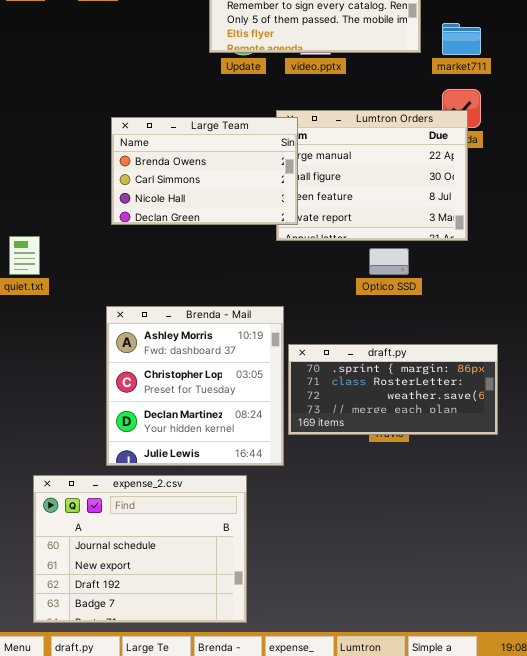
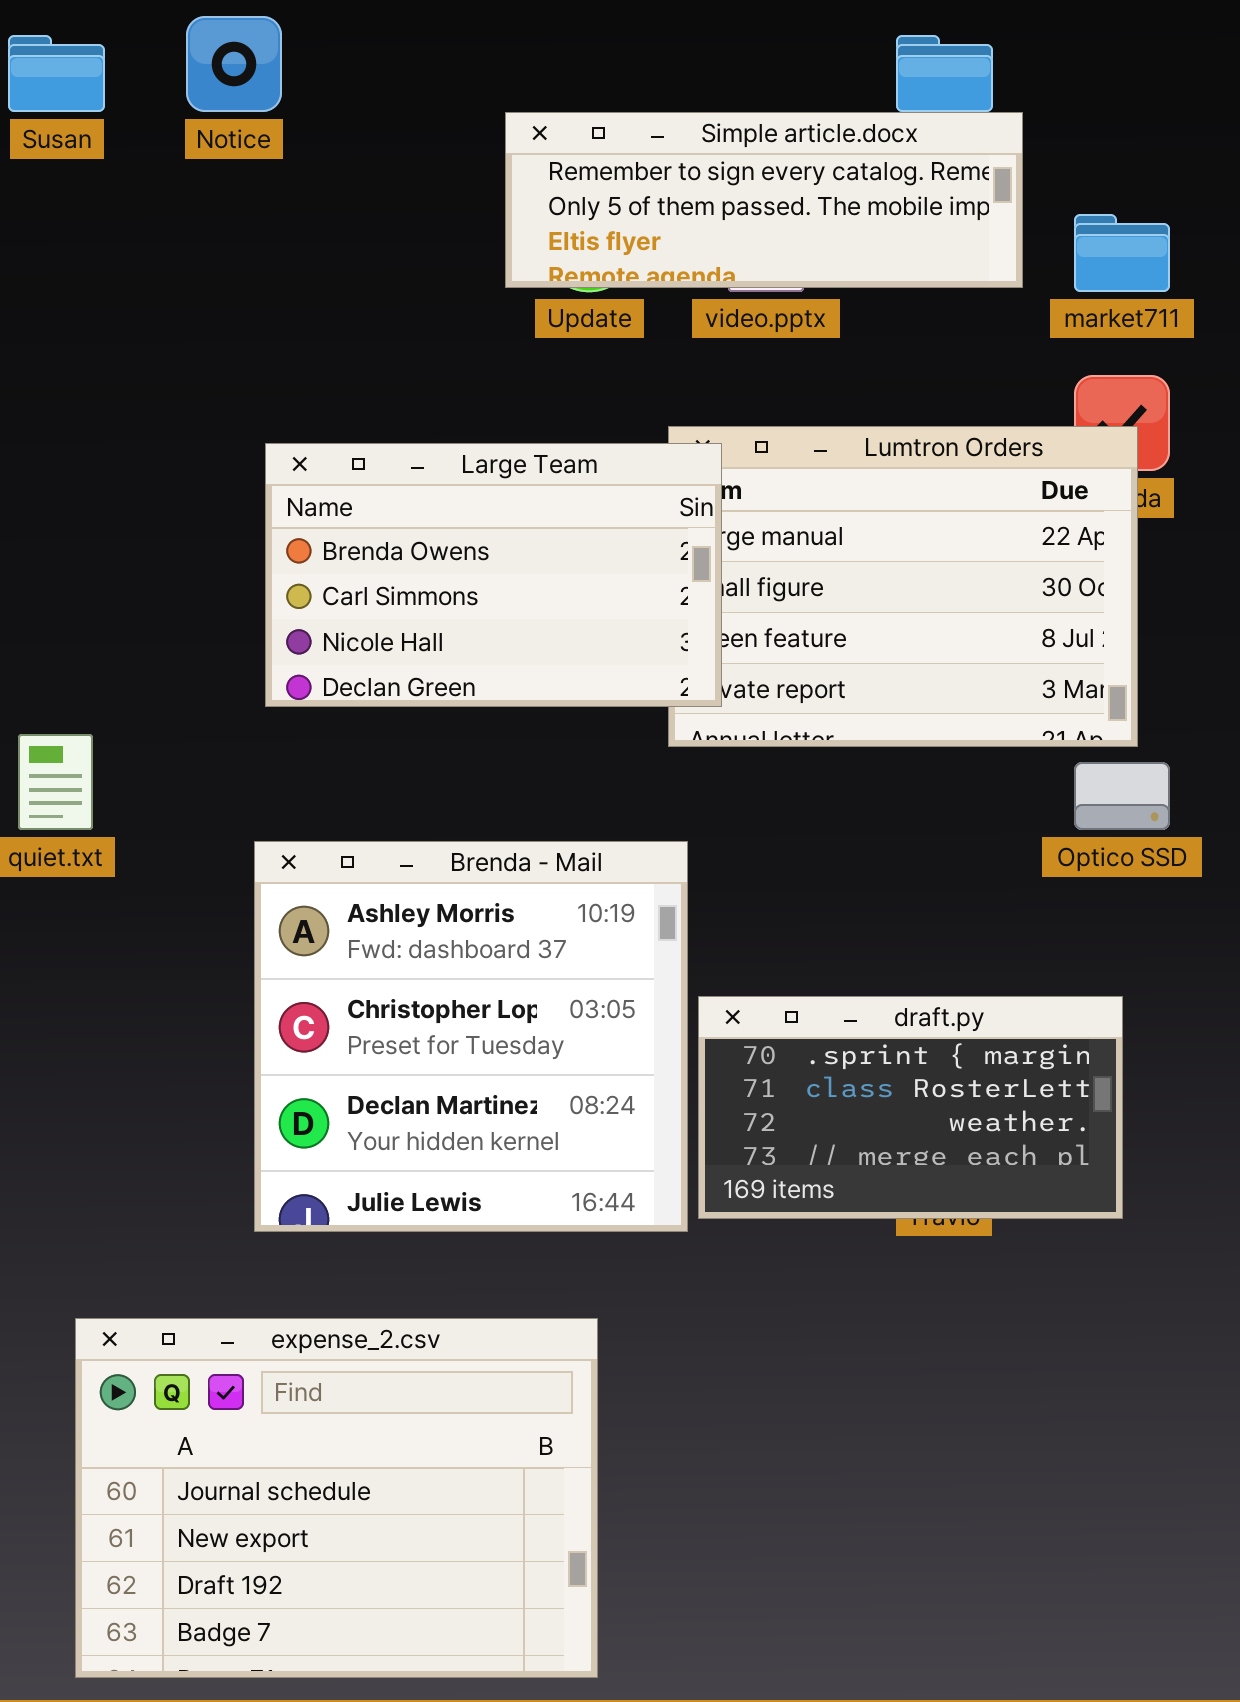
Optico SSD: [369,248,409,275] -> [1074,762,1170,830], moved
Brenda - Mail: [106,306,284,466] -> [254,841,688,1232], moved
draft.py: [288,344,498,435] -> [698,996,1123,1219], resized

